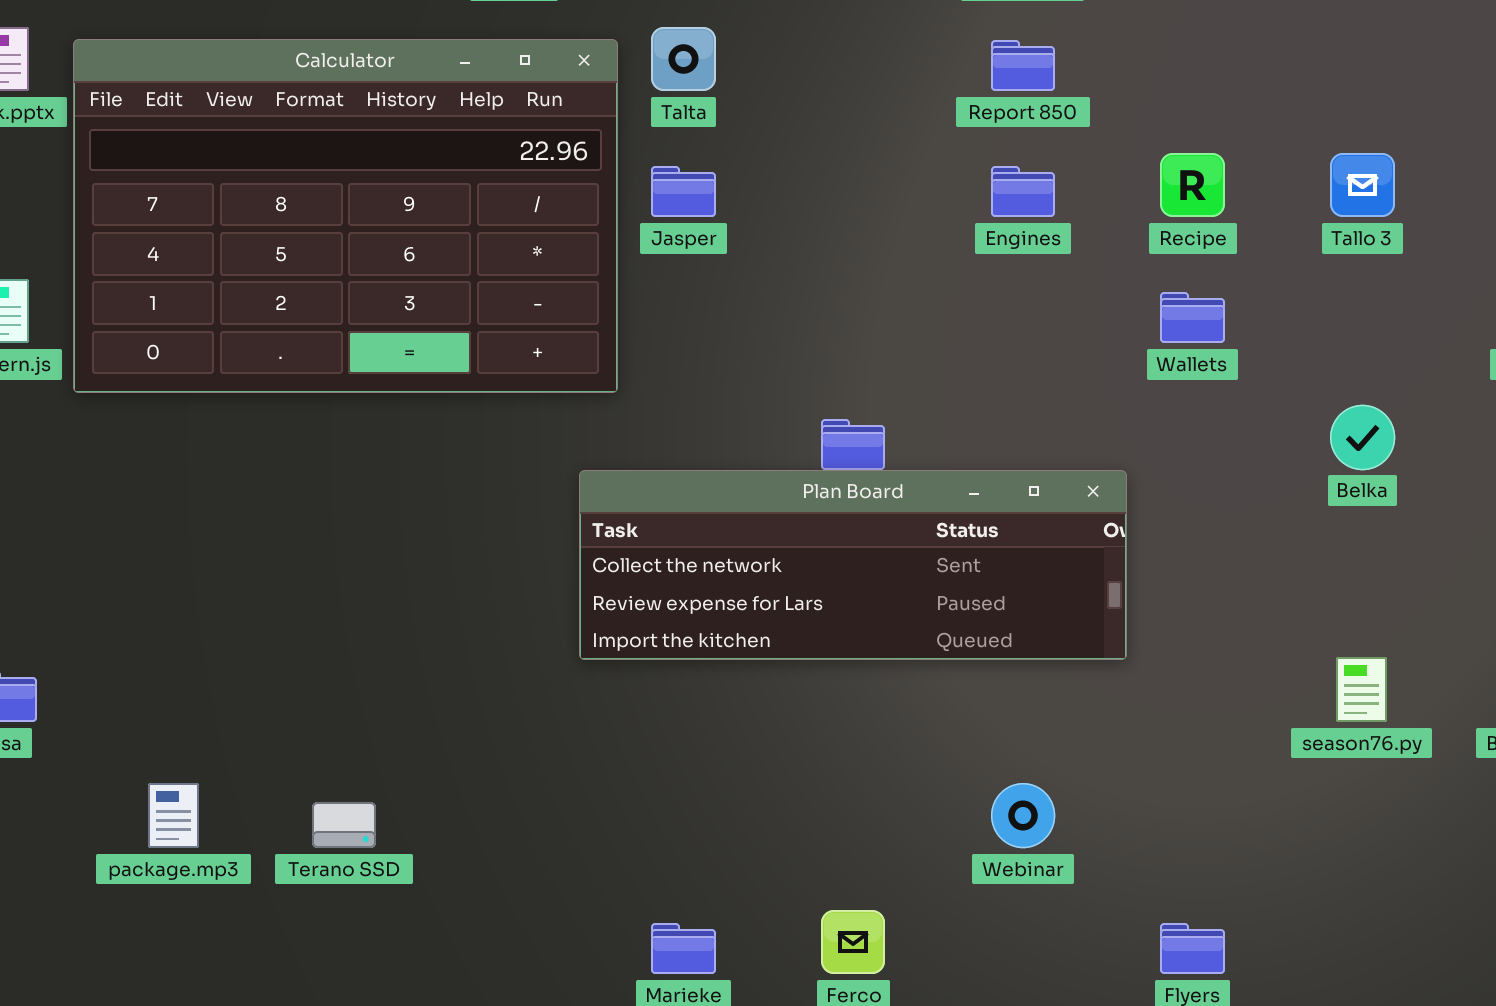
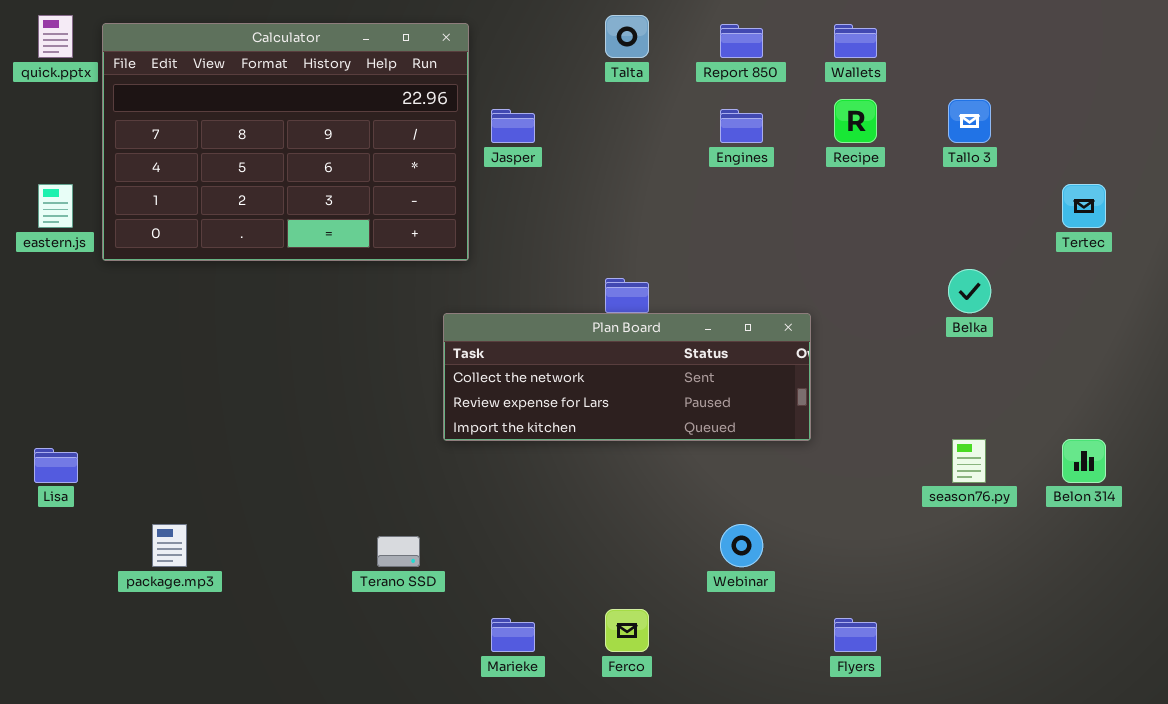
Talta: [651,27,716,91] -> [605,15,649,58], moved
Wallets: [1160,292,1225,343] -> [834,24,877,58], moved
Terano SSD: [312,802,376,848] -> [377,536,420,567], moved

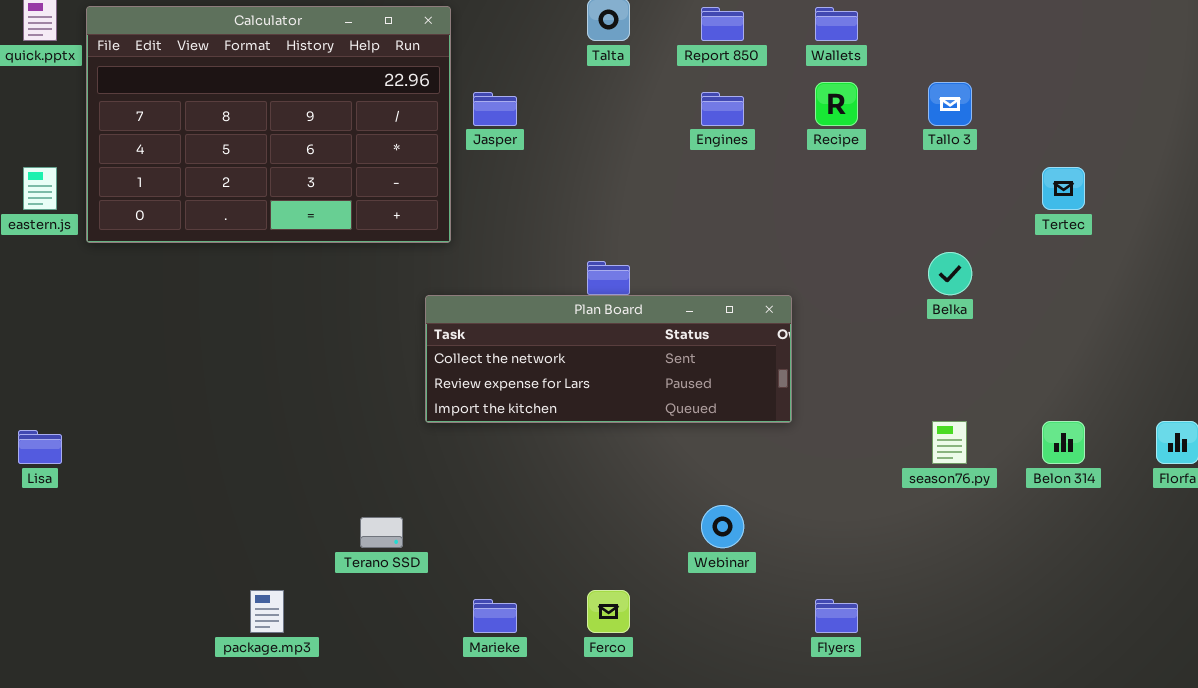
package.mp3: [152,524,187,567] -> [250,590,284,633], moved

